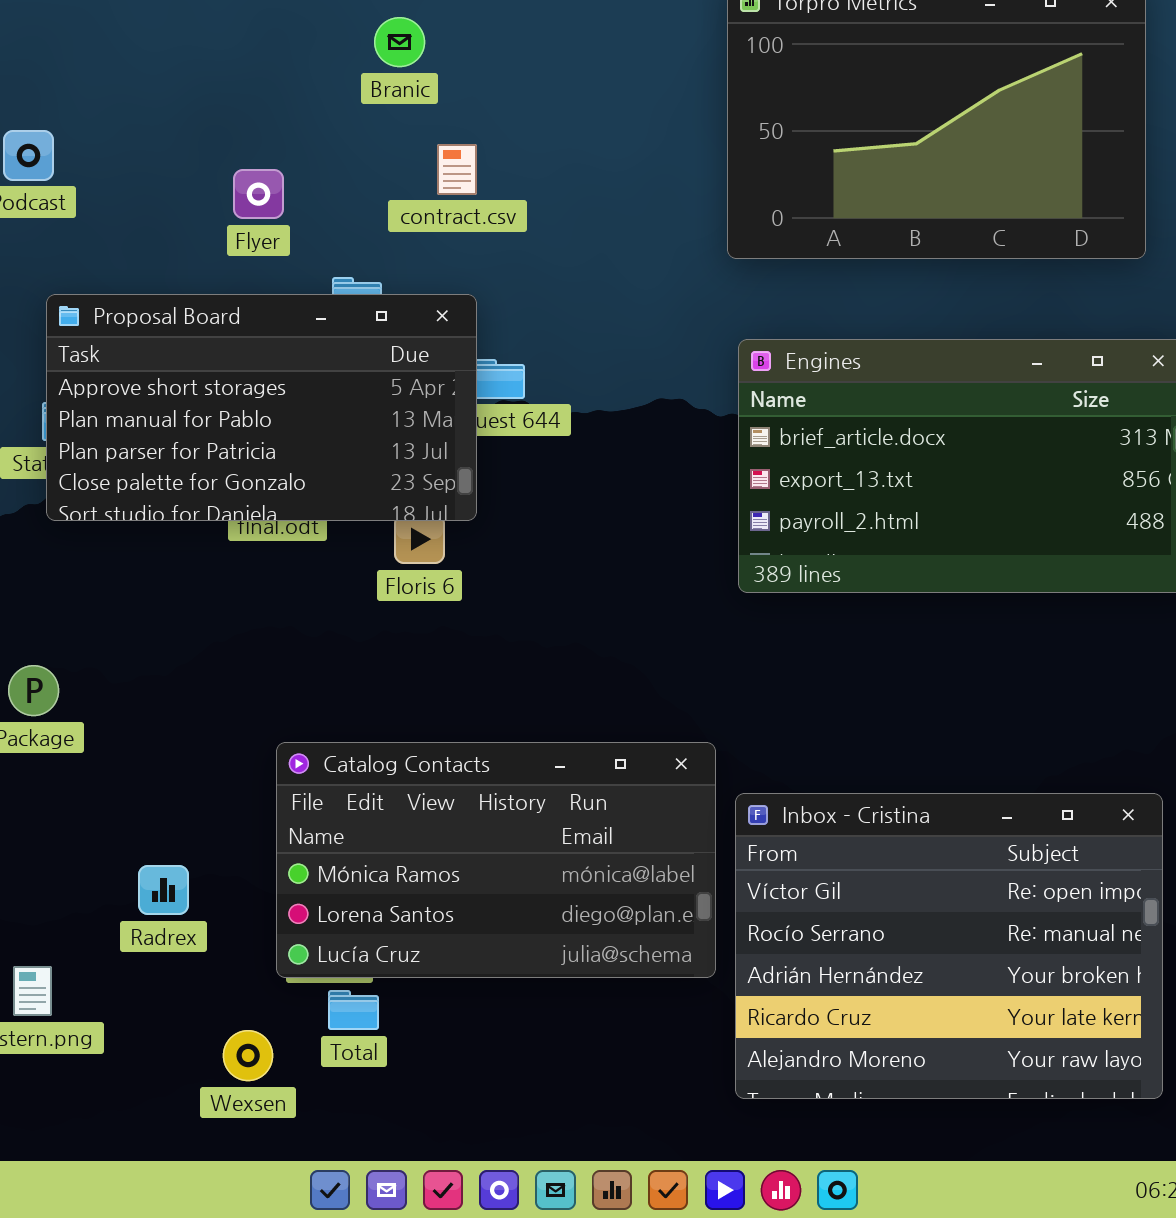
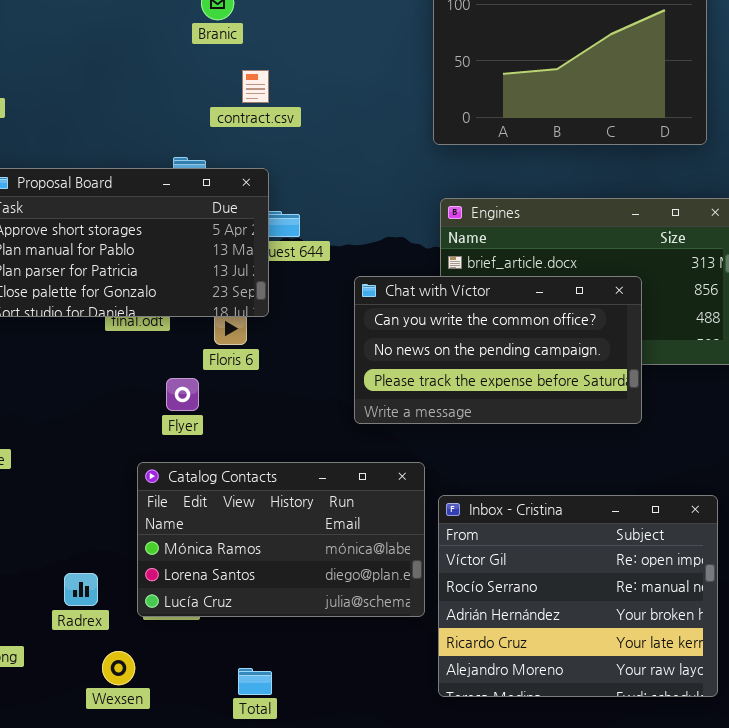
Flyer: [233,169,284,219] -> [166,378,199,411], moved
Chat with Víctor: none -> [354,276,642,424], opened
Radrex: [138,865,189,915] -> [64,573,98,606], moved
Total: [328,990,379,1030] -> [238,668,272,695], moved

